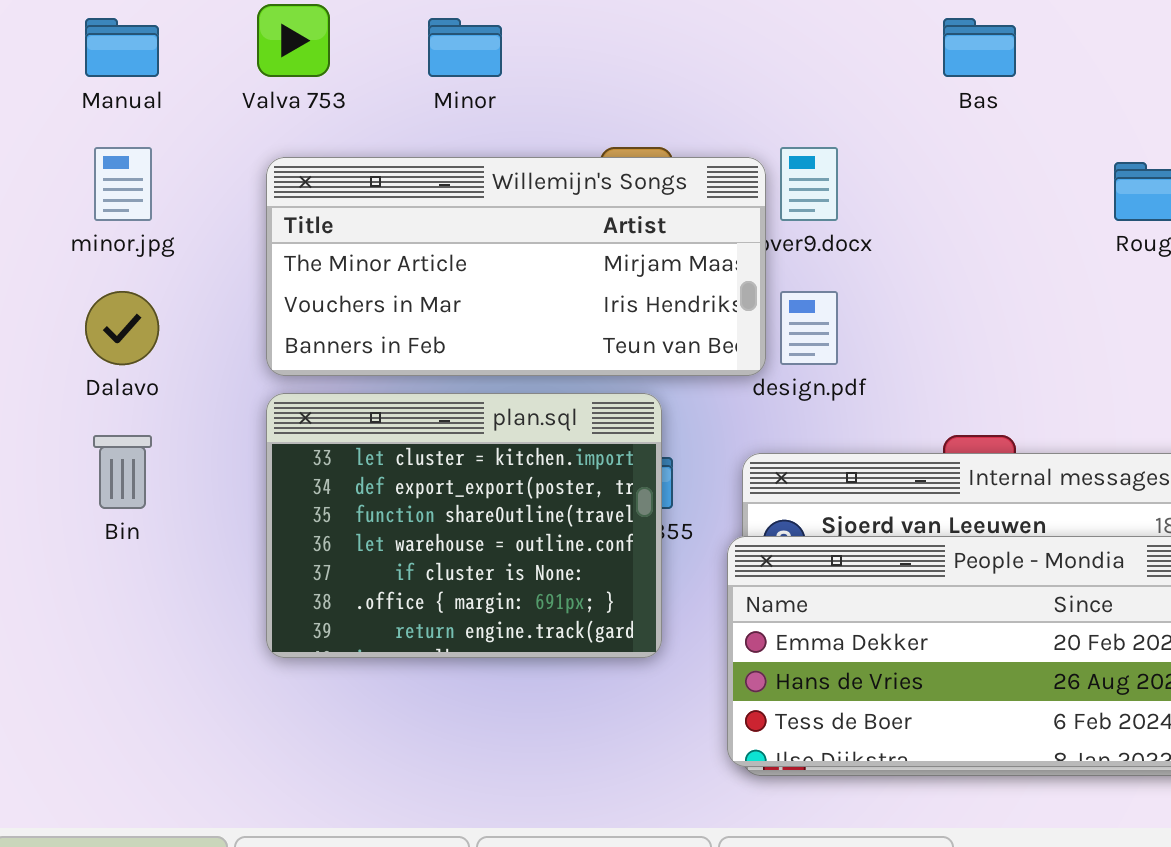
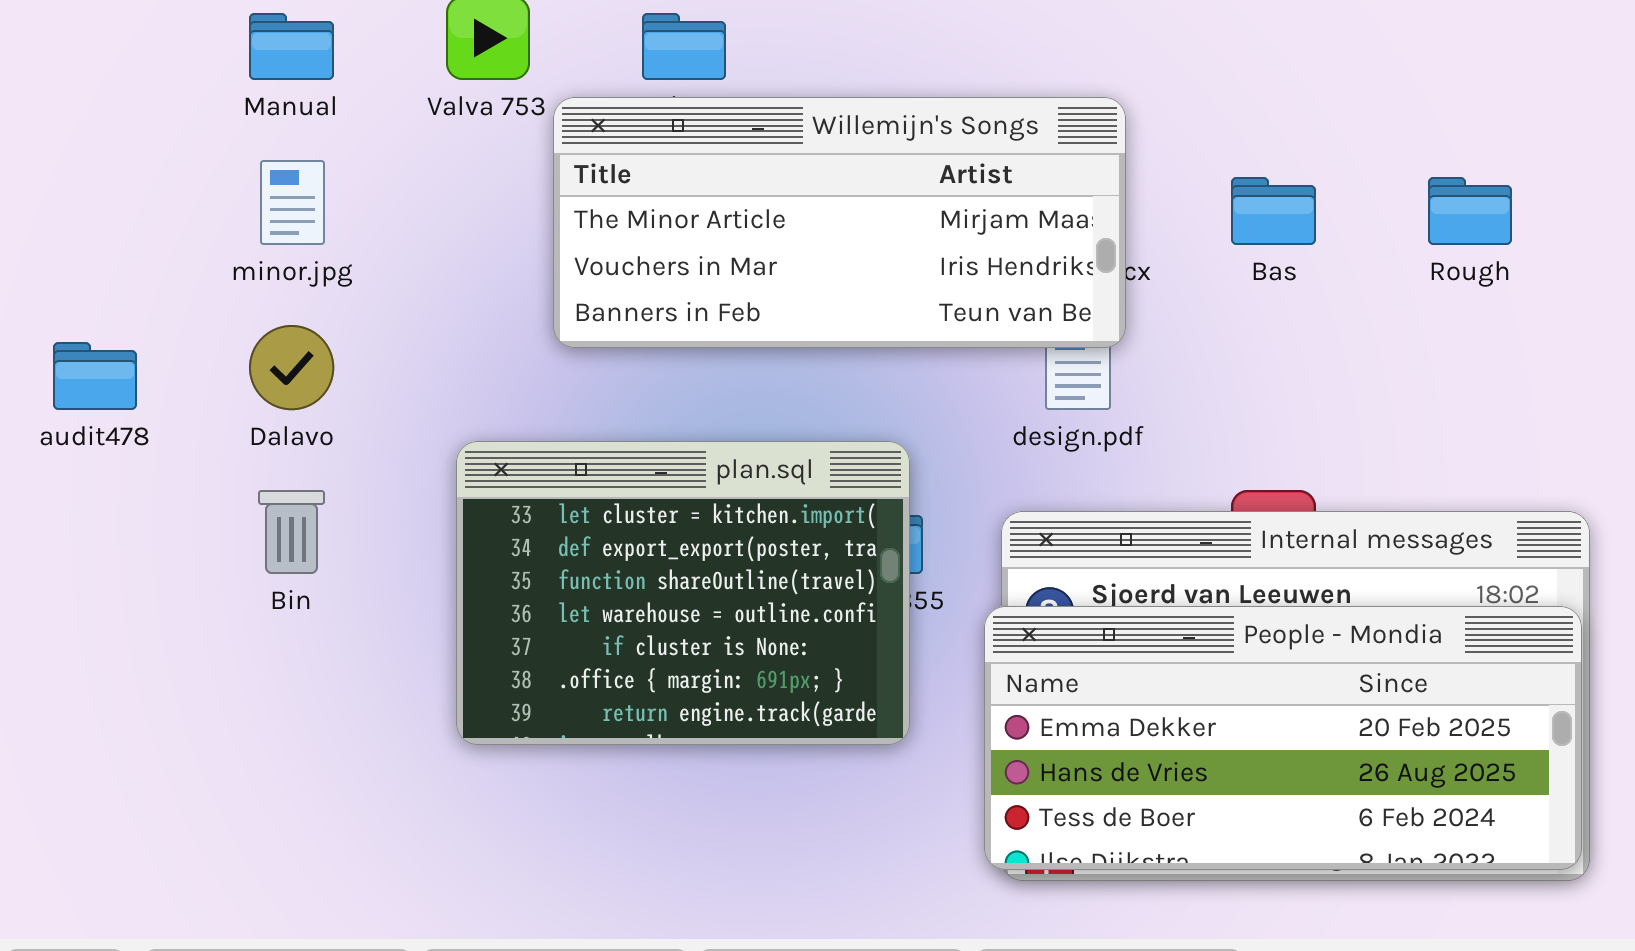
Bas: [943,18,1016,77] -> [1231,177,1316,245], moved
Willemijn's Songs: [266,157,766,376] -> [553,97,1126,348], moved

